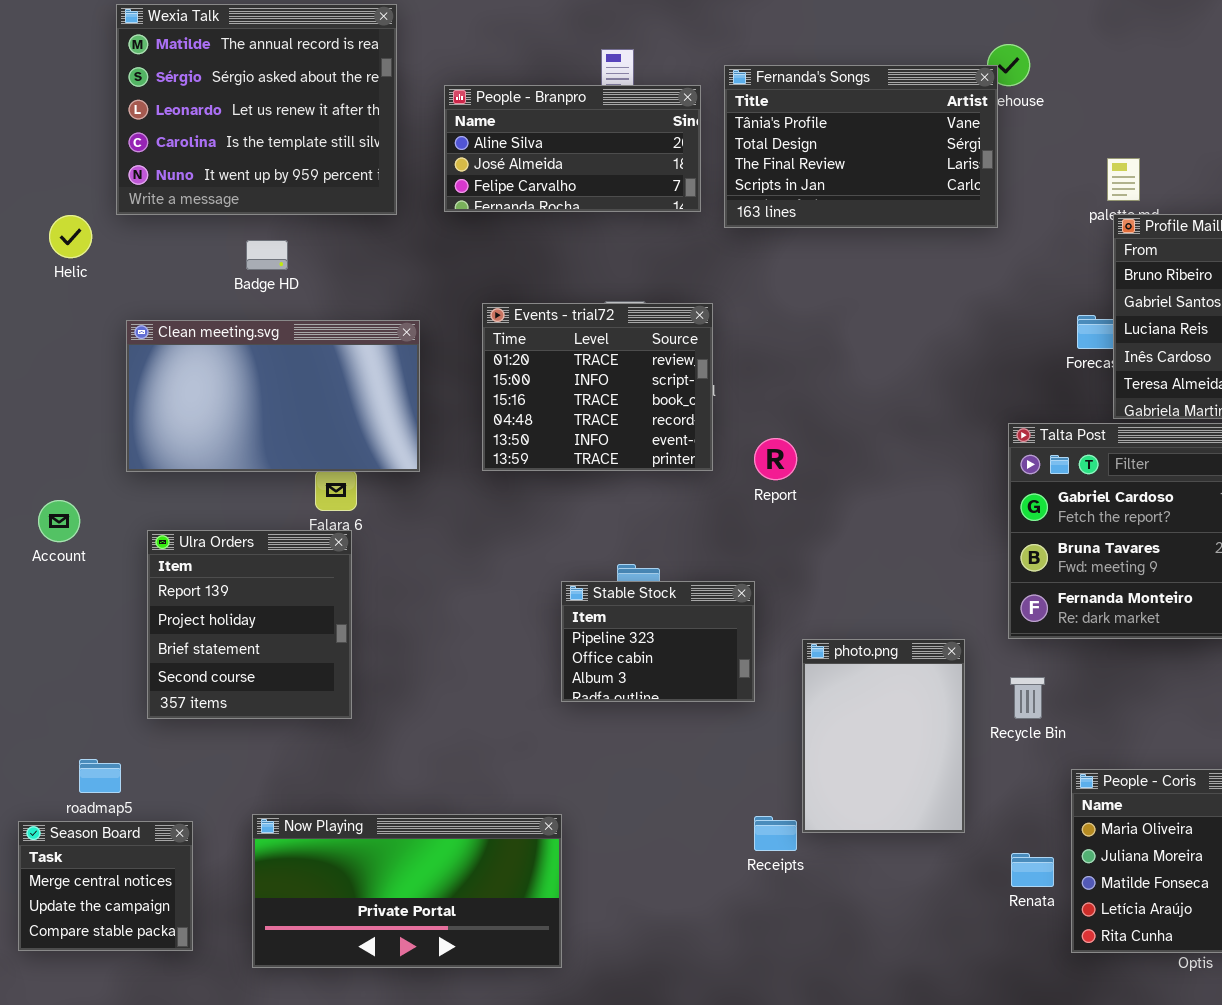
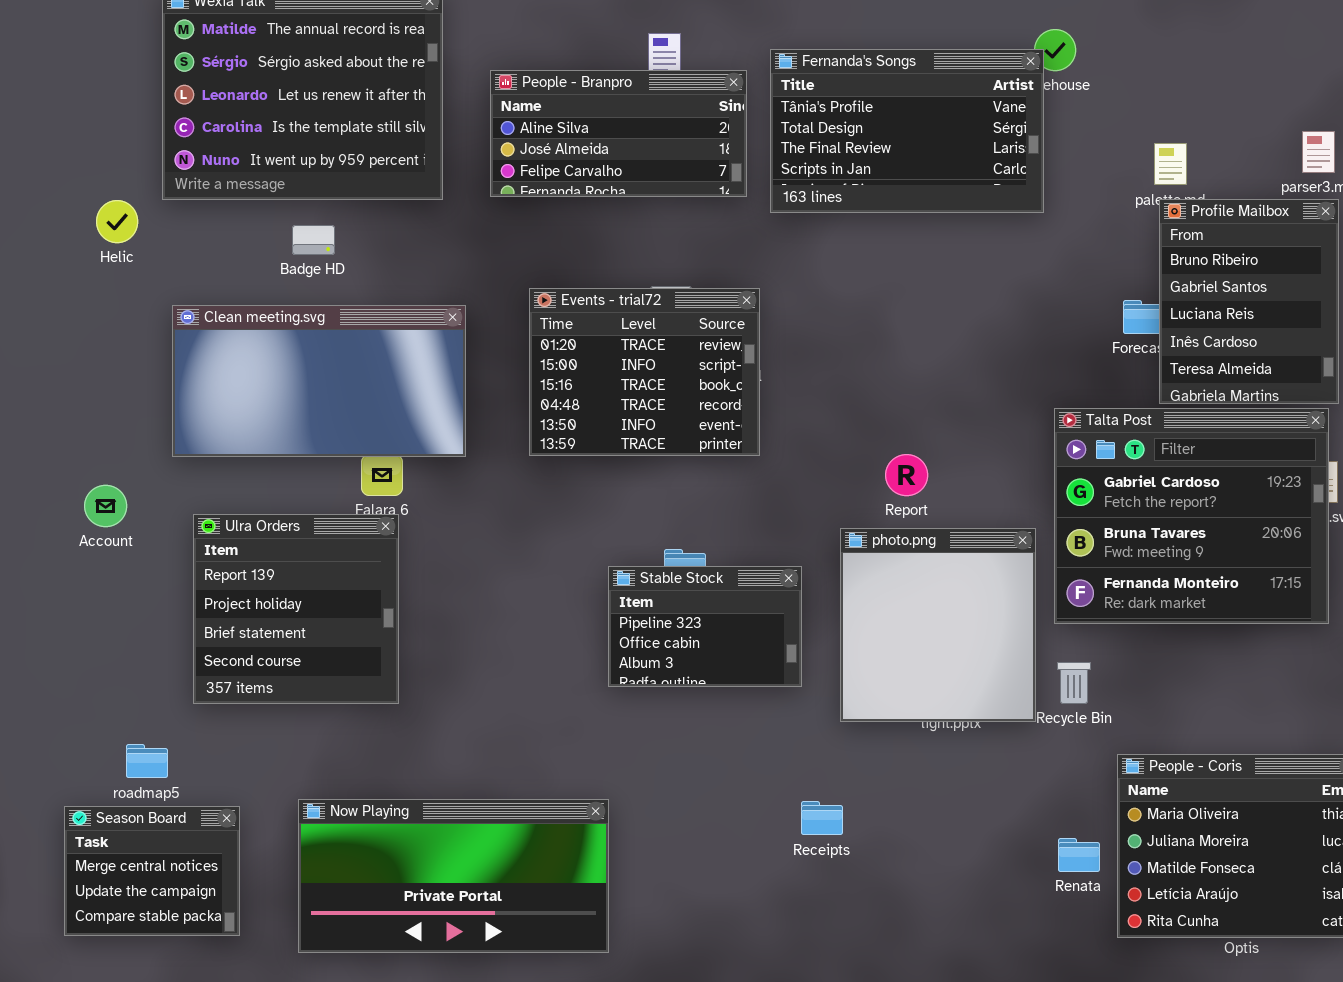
Report: [754,438,797,480] -> [885,454,928,496], moved
photo.png: [802,639,965,833] -> [840,528,1036,722], moved, resized

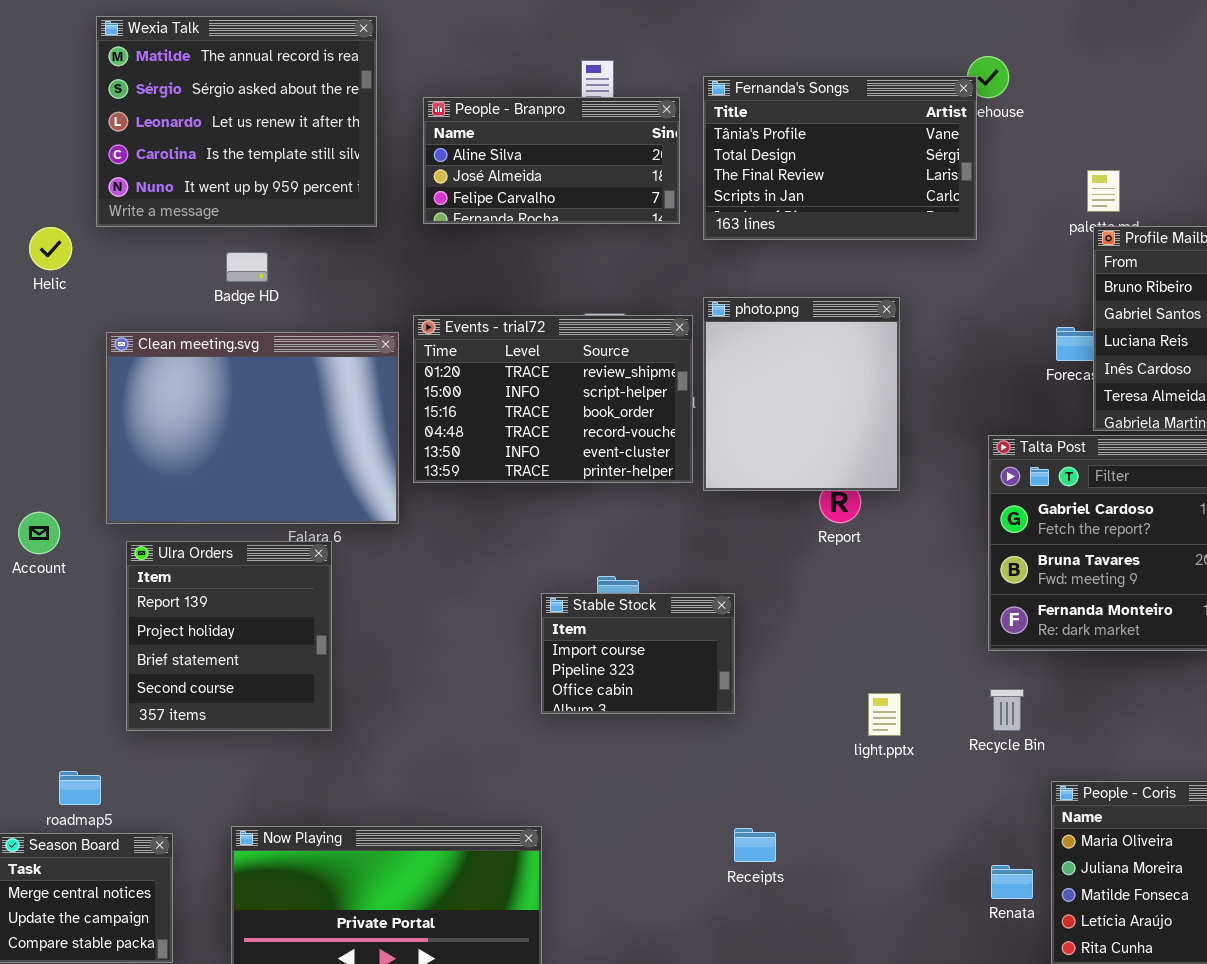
Events - trial72: [529,288,760,456] -> [413,315,693,483], resized
Clean meeting.svg: [172,305,466,457] -> [106,332,399,524], resized
photo.png: [840,528,1036,722] -> [703,297,900,491], moved
Stable Stock: [608,566,802,687] -> [541,593,735,714], scrolled up 1 row

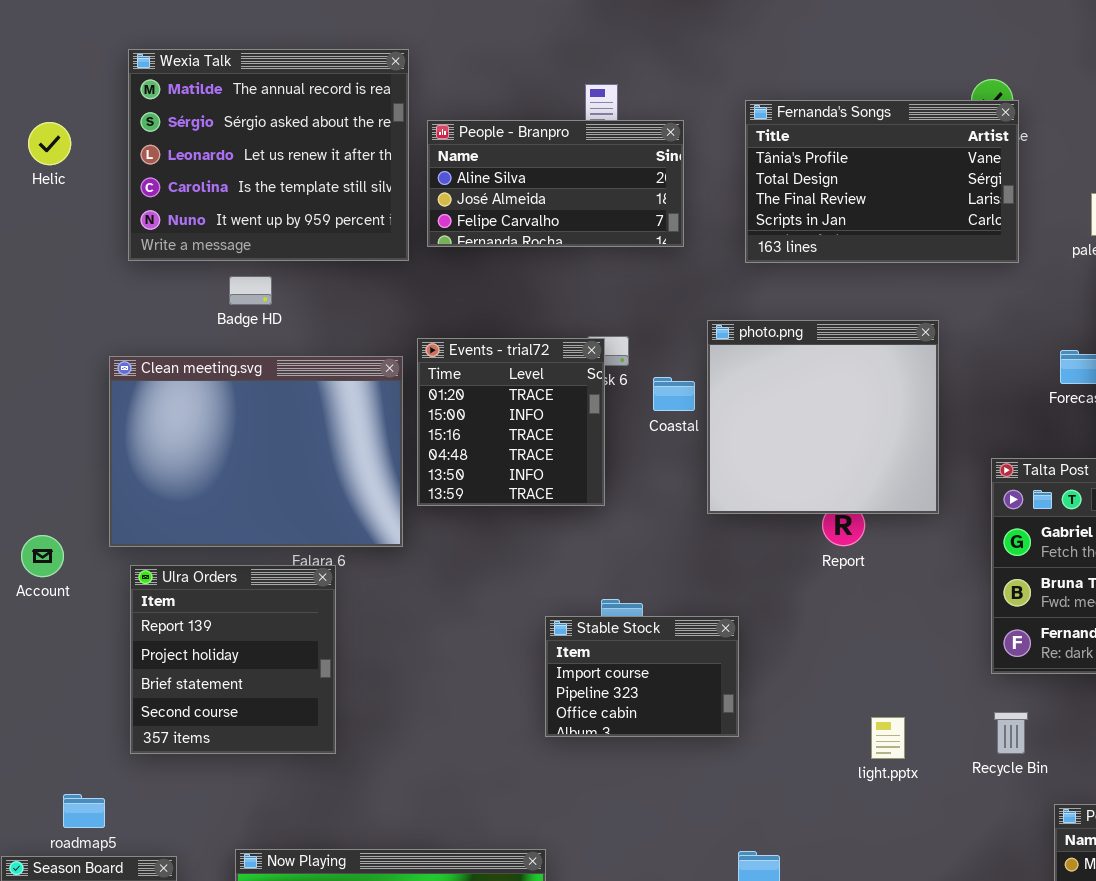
Wexia Talk: [96,16,377,227] -> [128,49,409,261], moved
Fernanda's Songs: [703,76,977,240] -> [745,100,1019,263], moved
Helic: [29,227,72,270] -> [28,122,71,165], moved
photo.png: [703,297,900,491] -> [707,320,939,514], resized
Events - trial72: [413,315,693,483] -> [417,338,605,506], resized

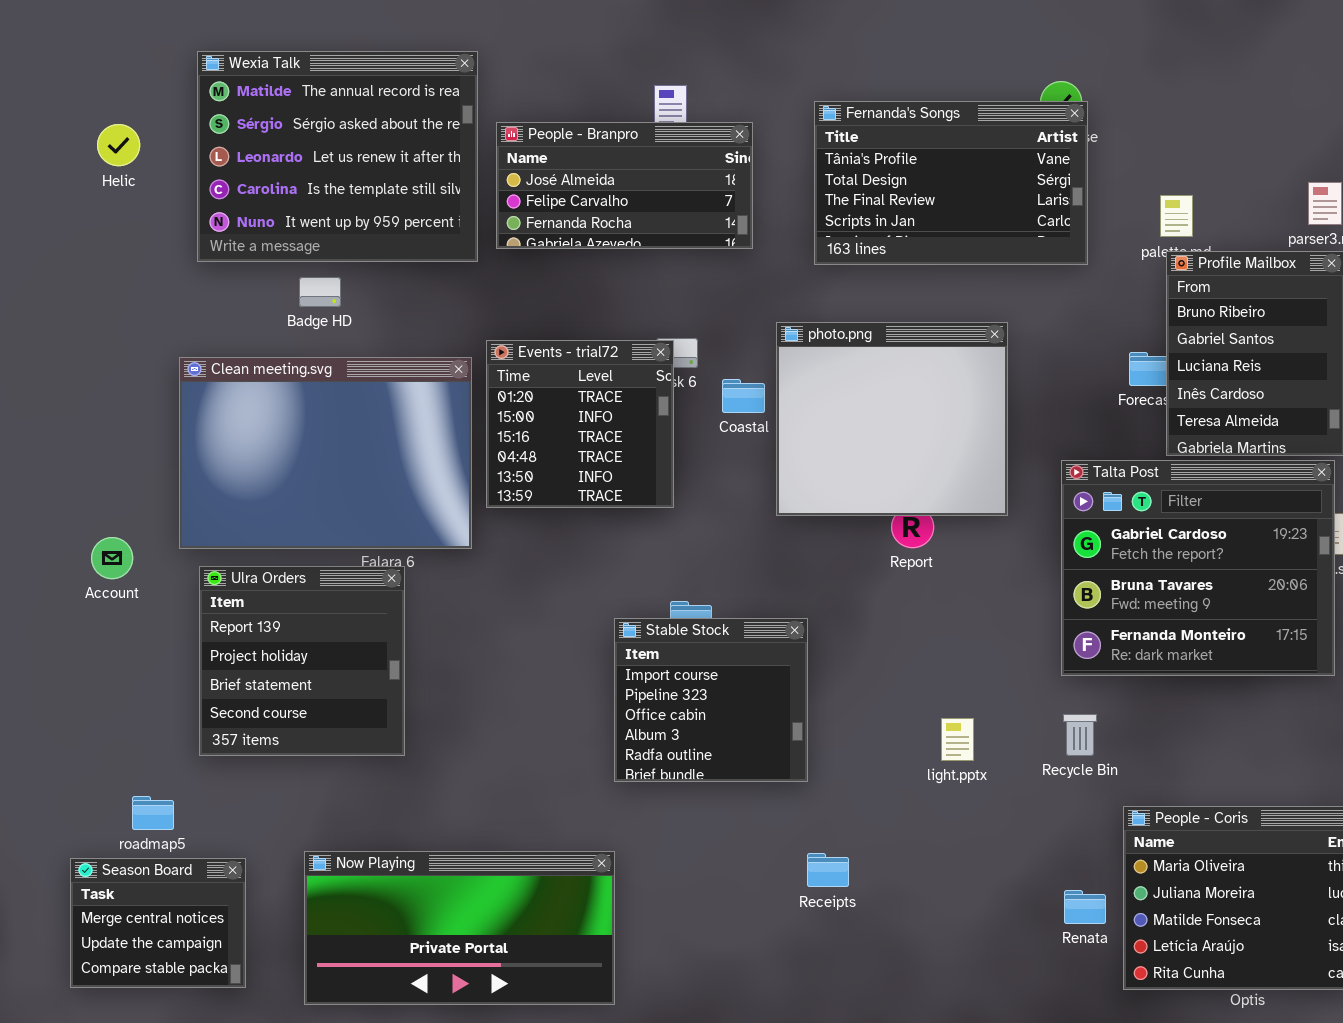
People - Branpro: [427,120,684,247] -> [496,122,753,249], scrolled down 1 row
Stable Stock: [545,616,739,737] -> [614,618,808,782], resized

